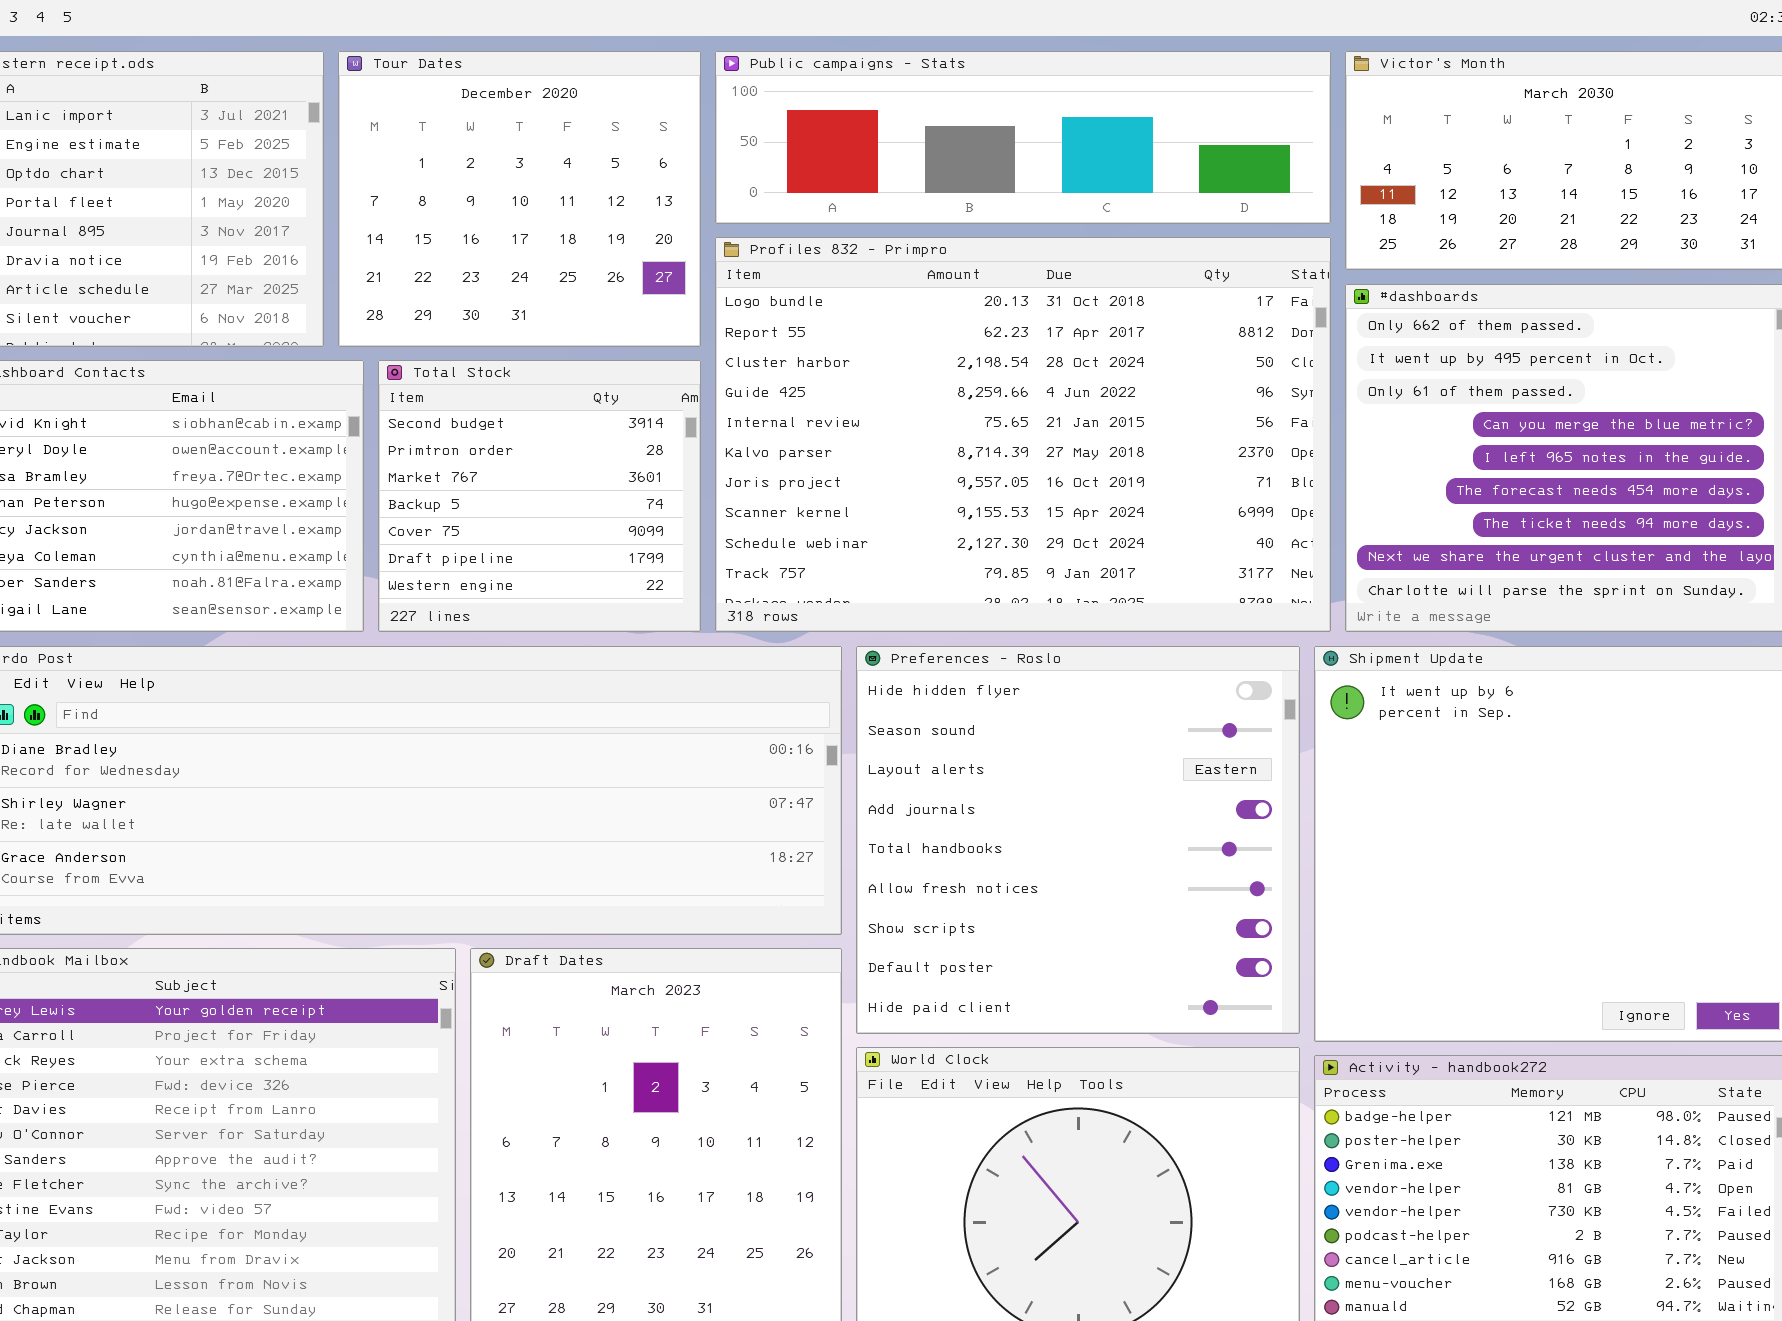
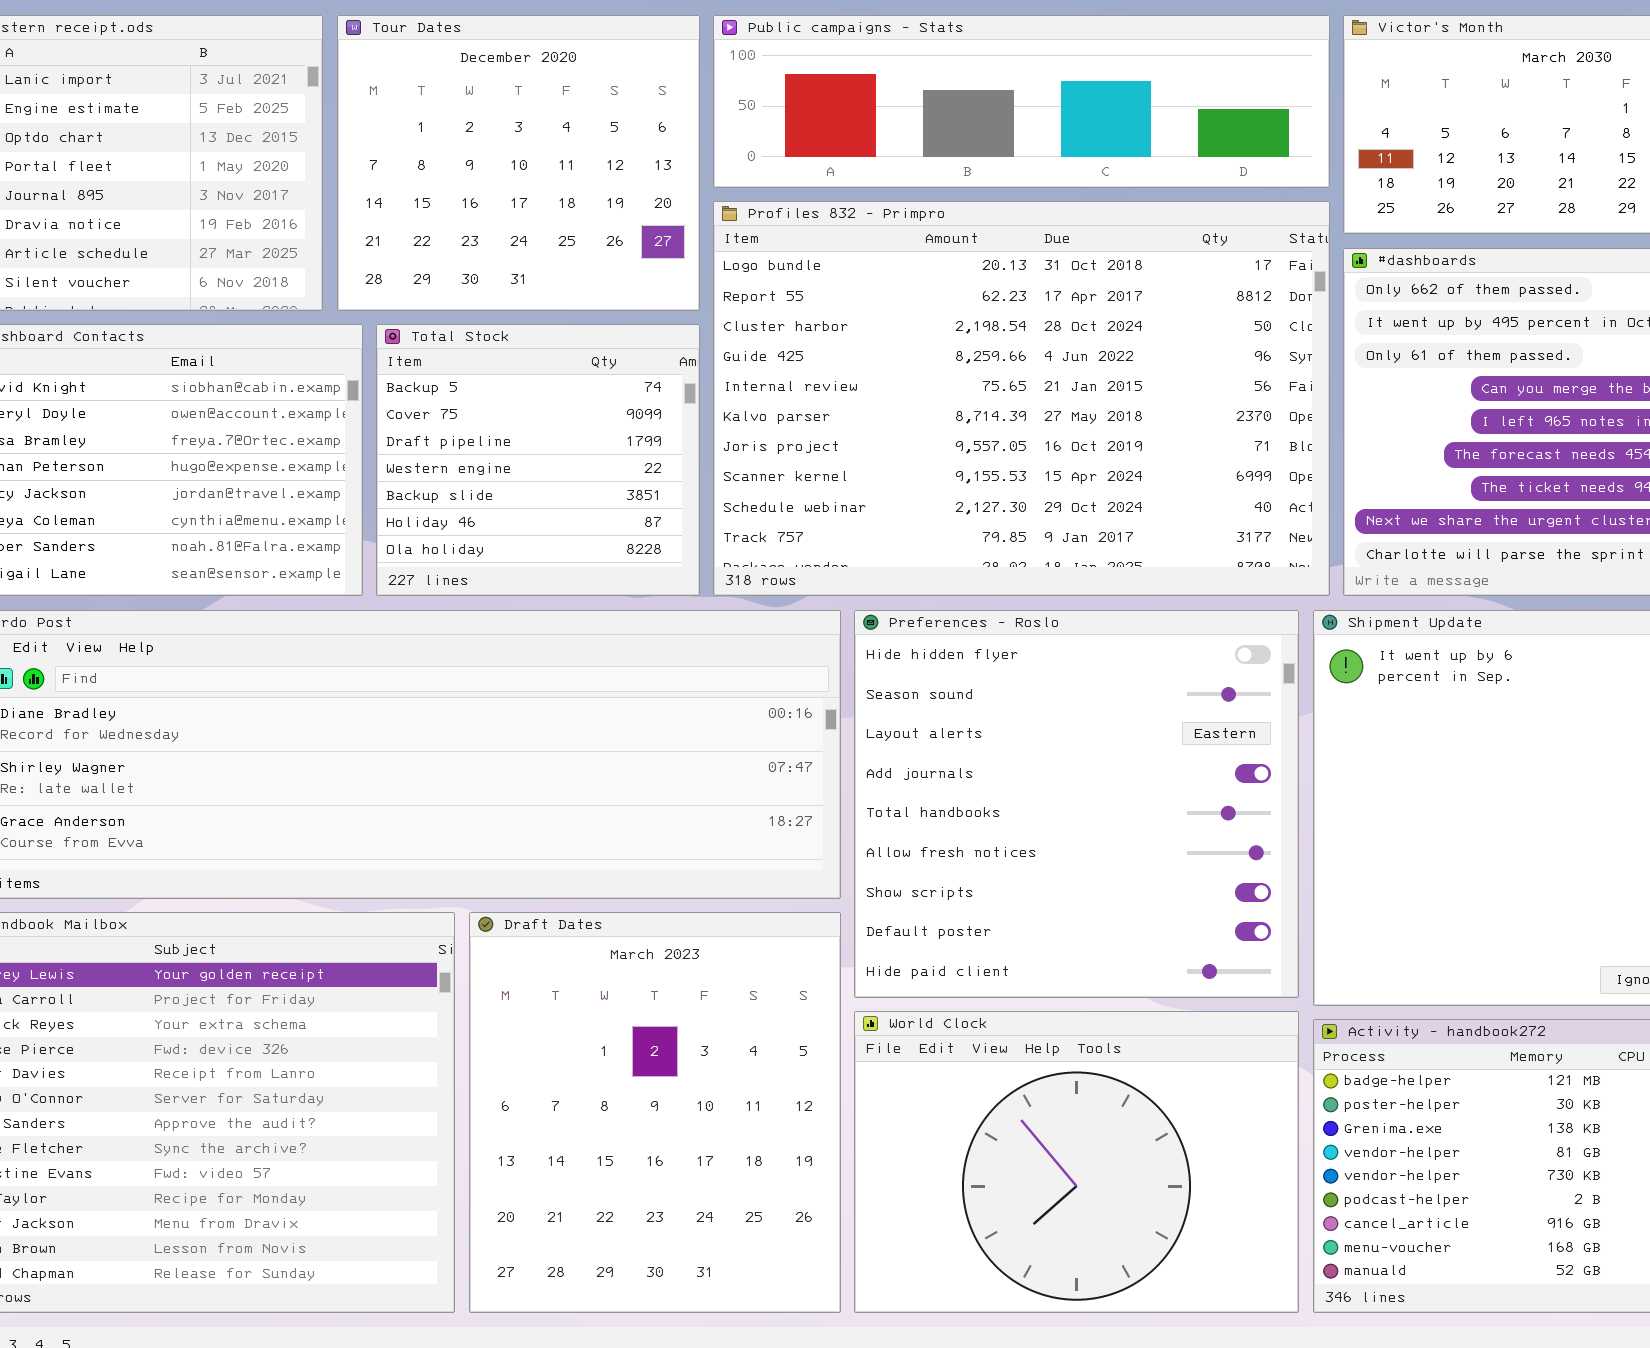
Total Stock: [378,360,701,632] -> [376,324,700,596], scrolled down 3 rows

